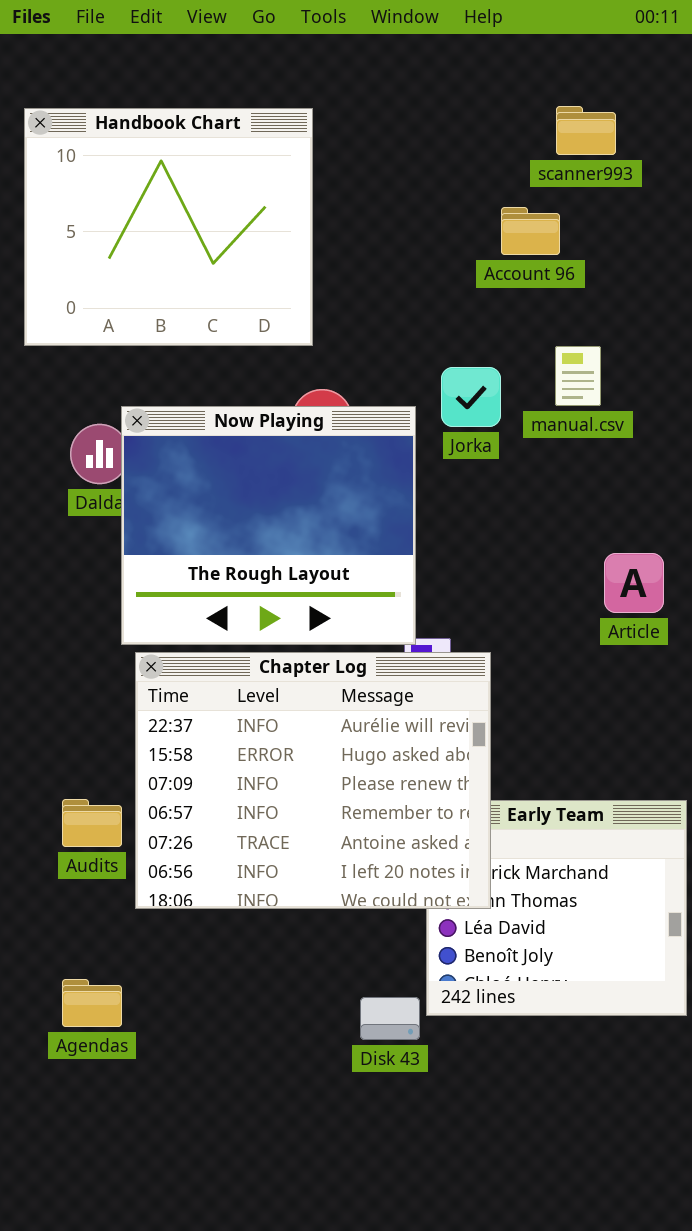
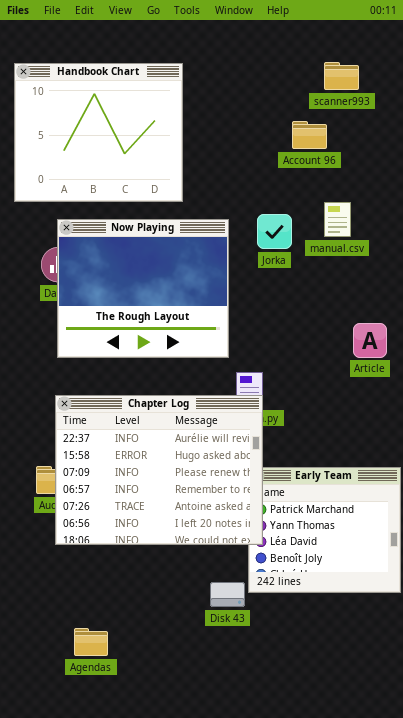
Now Playing: [121,406,416,645] -> [57,219,229,358], moved
Chapter Log: [135,652,491,909] -> [55,395,263,545], moved
Agendas: [62,979,122,1027] -> [74,628,108,656], moved

